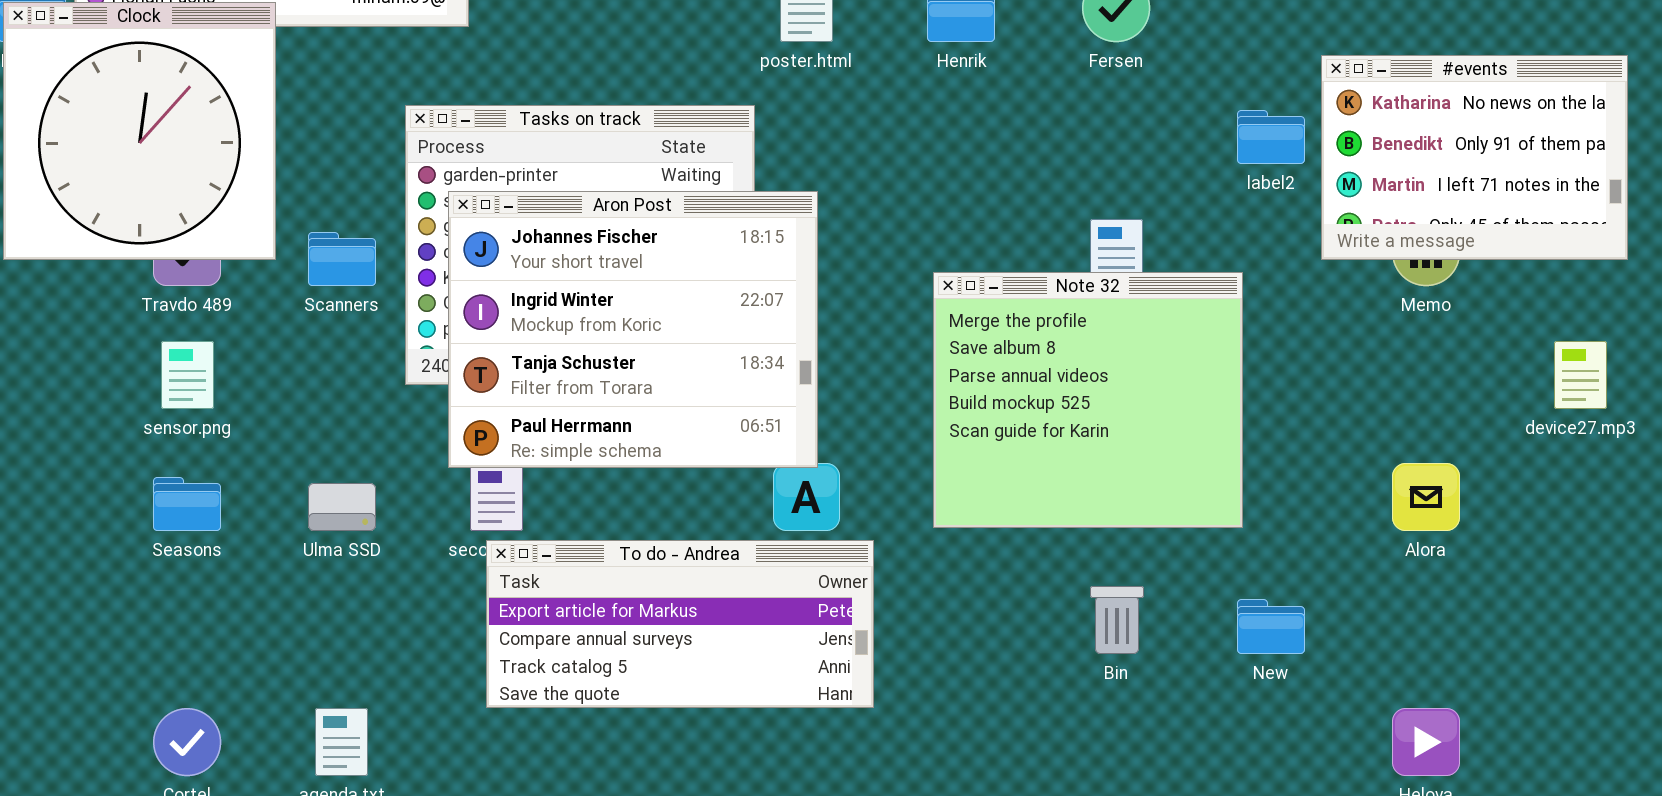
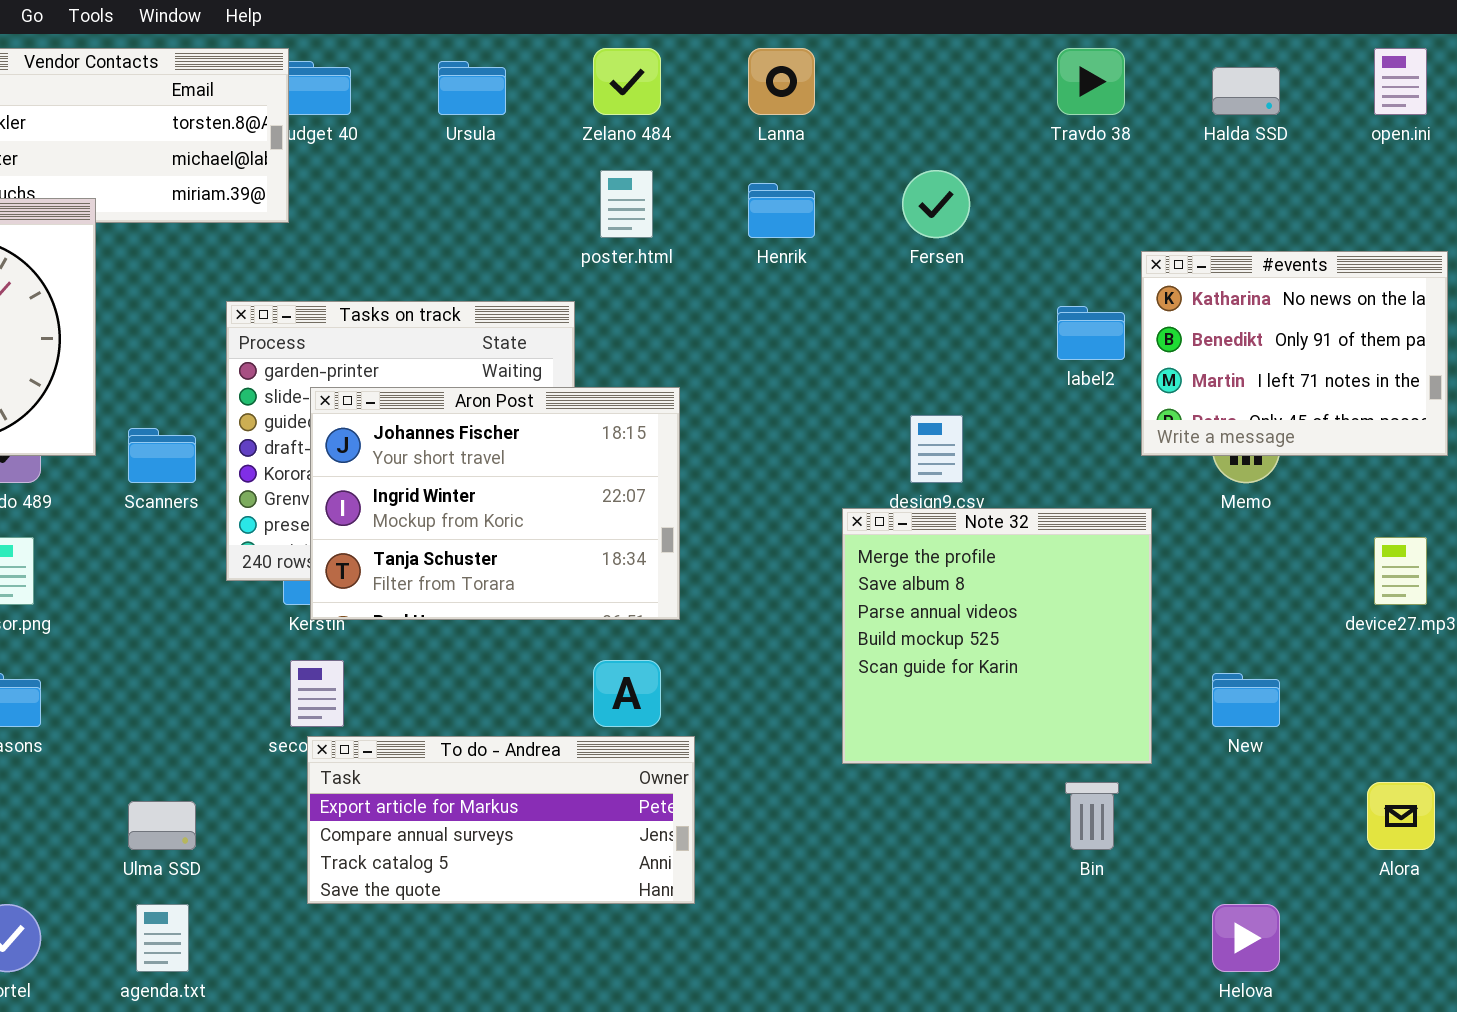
Aron Post: [448,191,818,468] -> [310,387,680,620], moved, resized
Note 32: [933,272,1243,528] -> [842,508,1152,764], moved
Alora: [1392,463,1460,531] -> [1367,782,1435,850], moved
Ulma SSD: [308,483,376,531] -> [128,801,196,850], moved
Bin: [1090,586,1144,654] -> [1065,782,1119,850], moved
New: [1237,599,1305,654] -> [1212,673,1280,727], moved

